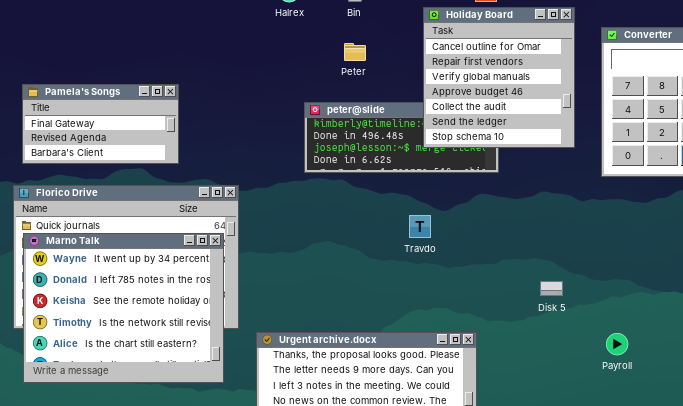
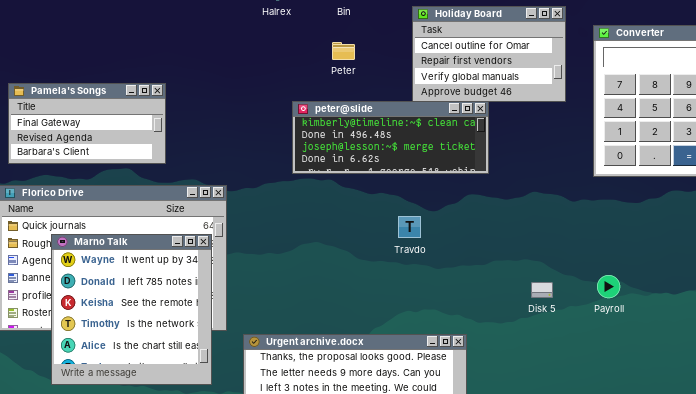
Holiday Board: [423,7,575,148] -> [412,6,566,102], resized
Marno Talk: [23,233,224,383] -> [51,234,212,385], resized
Payroll: [606,333,628,355] -> [597,275,620,298], moved

